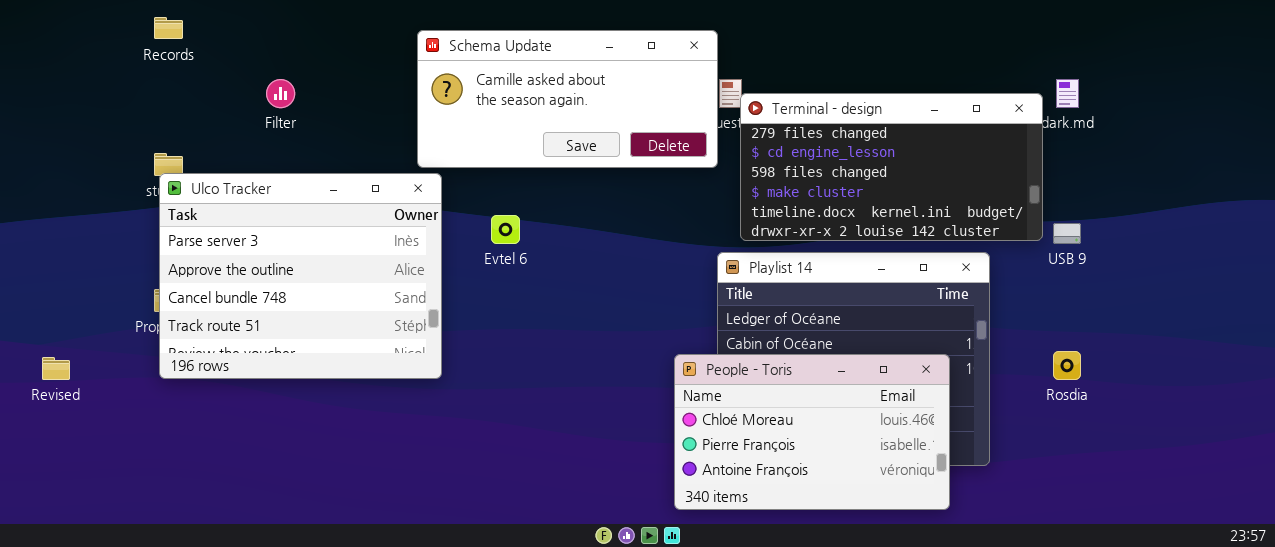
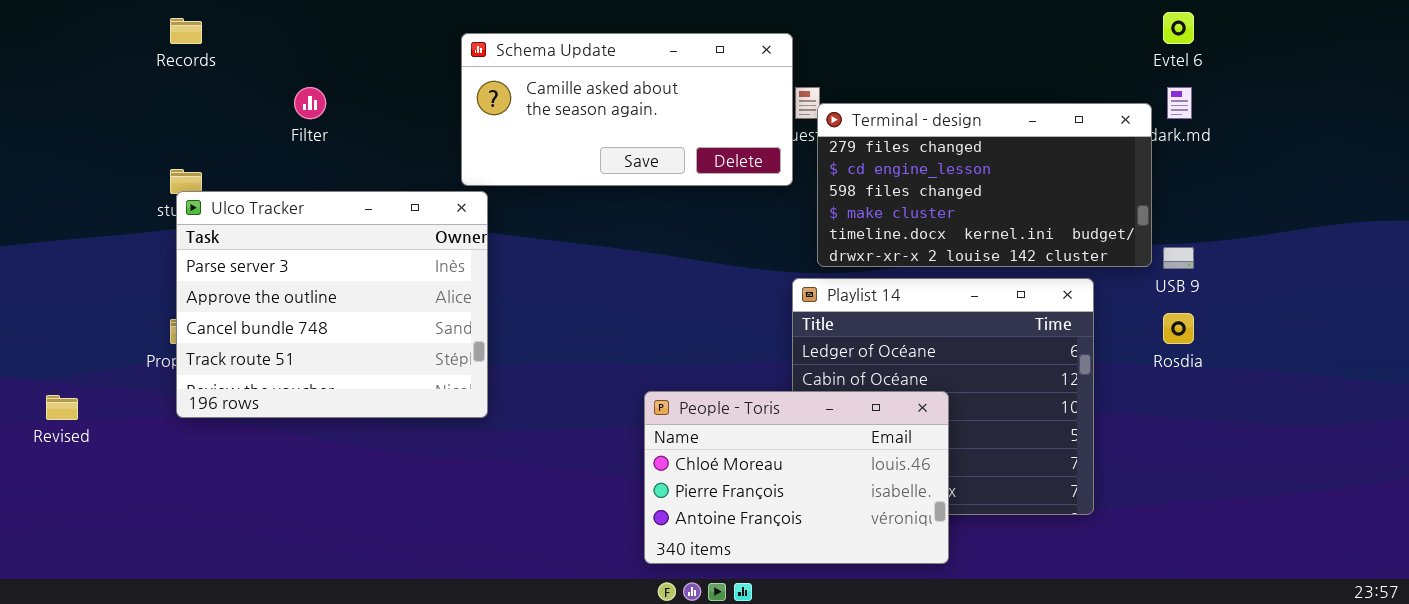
Evtel 6: [491,215,520,244] -> [1163,12,1194,44], moved
Rosdia: [1053,351,1081,380] -> [1163,313,1194,344], moved
People - Toris: [674,354,950,510] -> [644,391,949,564], moved

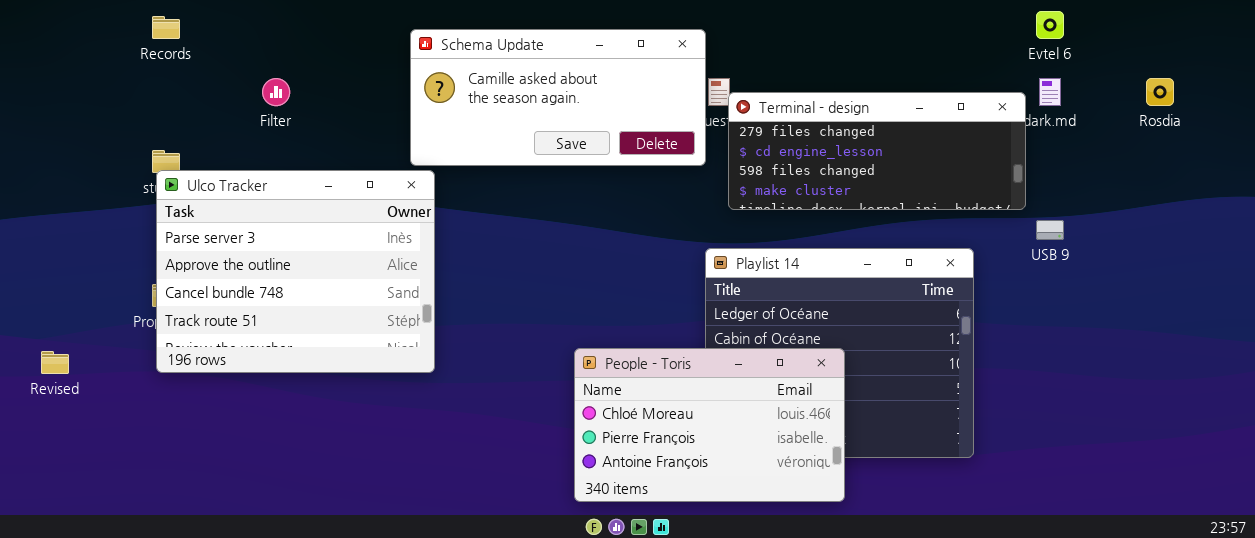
Terminal - design: [817,103,1152,267] -> [728,92,1026,210], resized
Rosdia: [1163,313,1194,344] -> [1146,78,1174,106], moved

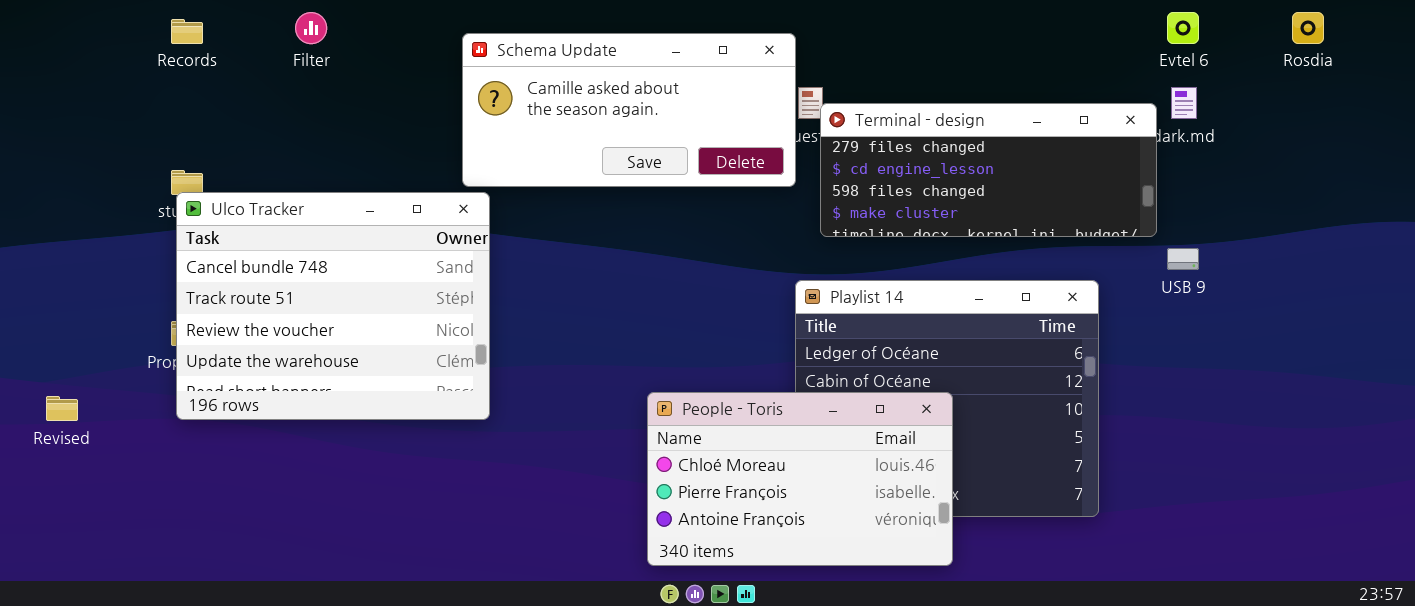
Filter: [262,78,290,106] -> [295,12,327,44], moved
Rosdia: [1146,78,1174,106] -> [1292,12,1324,44], moved
Ulco Tracker: [156,170,435,373] -> [176,192,490,420], scrolled down 2 rows

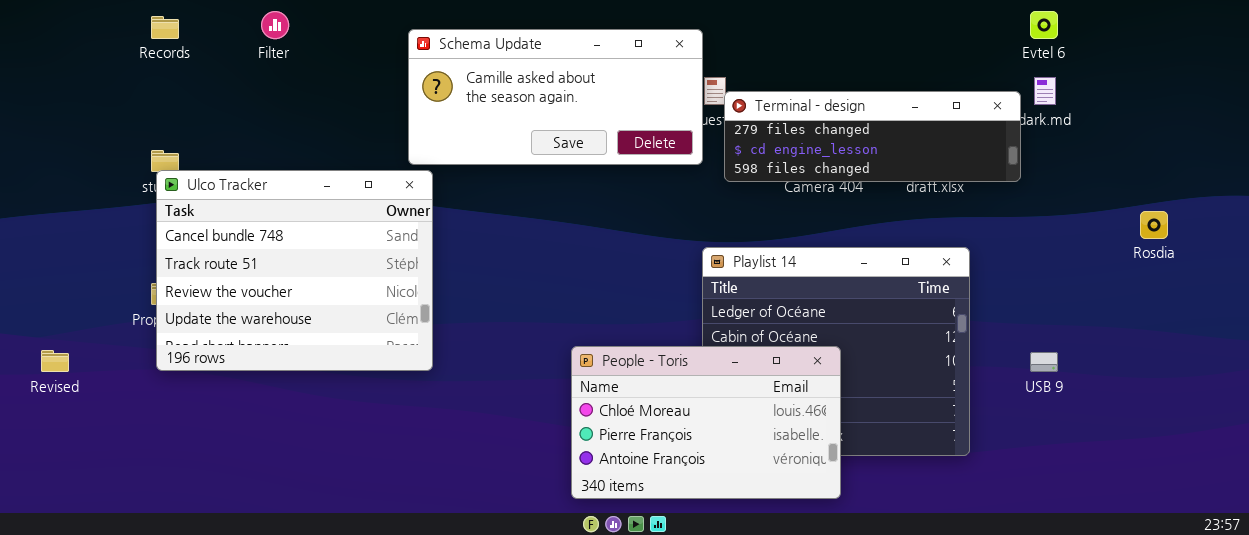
Rosdia: [1292,12,1324,44] -> [1140,211,1168,239], moved
Terminal - design: [820,103,1157,237] -> [724,91,1021,182], resized
USB 9: [1167,248,1199,270] -> [1030,352,1058,372], moved

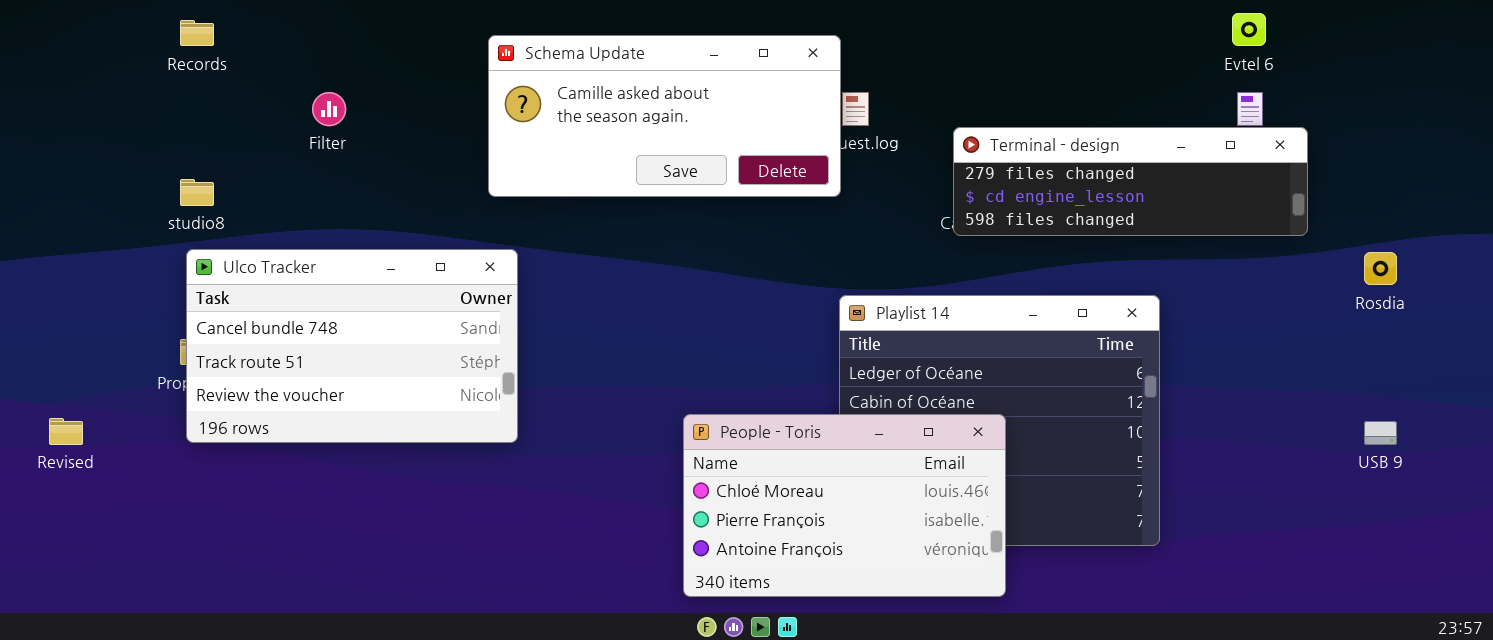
Filter: [261,11,289,39] -> [312,92,346,126], moved
Terminal - design: [724,91,1021,182] -> [953,127,1308,236], moved
Ulco Tracker: [156,170,433,371] -> [186,249,518,443], resized
USB 9: [1030,352,1058,372] -> [1364,421,1397,445], moved

